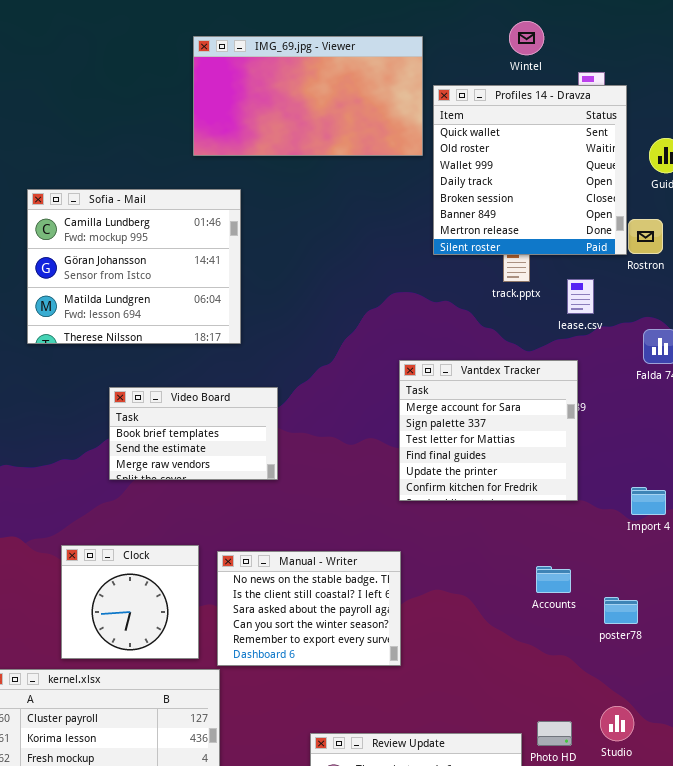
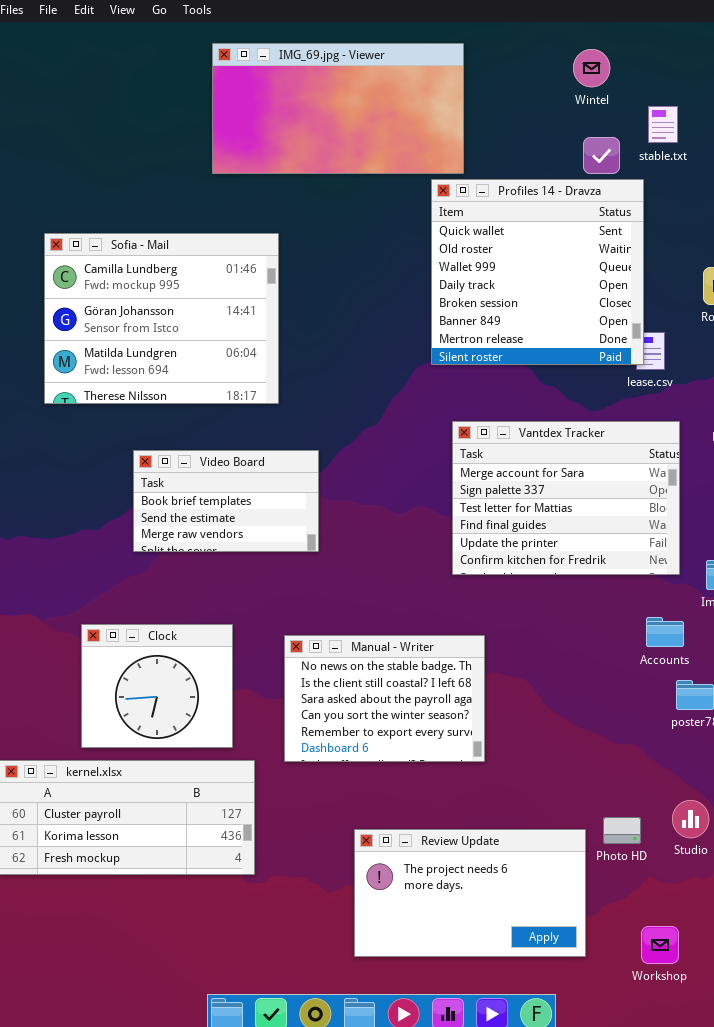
IMG_69.jpg - Viewer: [193,36,423,156] -> [212,43,464,174], moved
Profiles 14 - Dravza: [433,85,627,255] -> [431,179,644,365], moved
Vantdex Tracker: [399,360,578,501] -> [452,421,680,575], resized
Manual - Writer: [217,551,401,666] -> [284,635,485,762], moved
Accounts: [536,566,571,593] -> [646,617,684,647], moved

